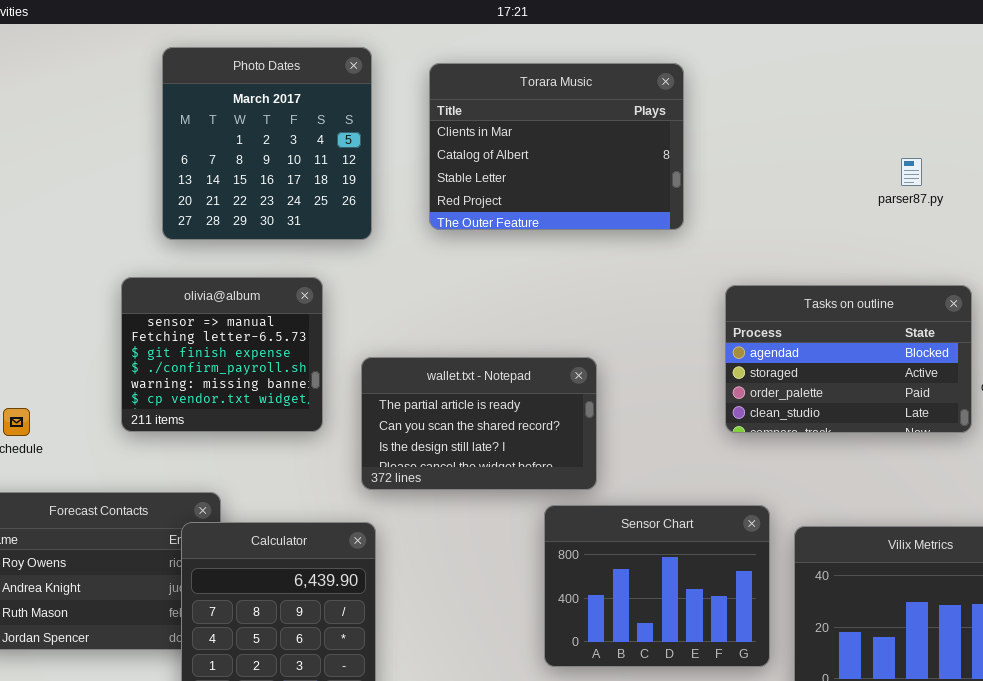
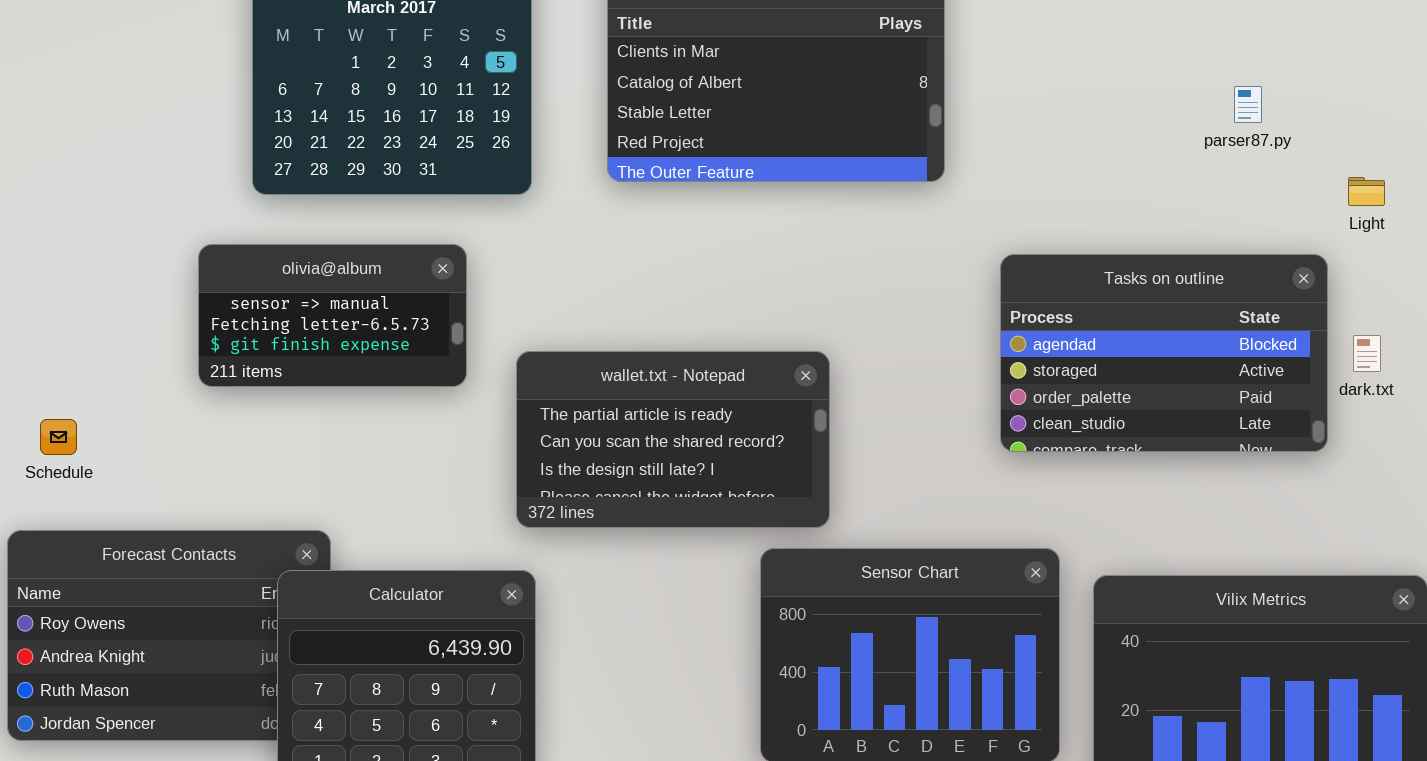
olivia@album: [121,277,323,432] -> [198,244,467,387], resized

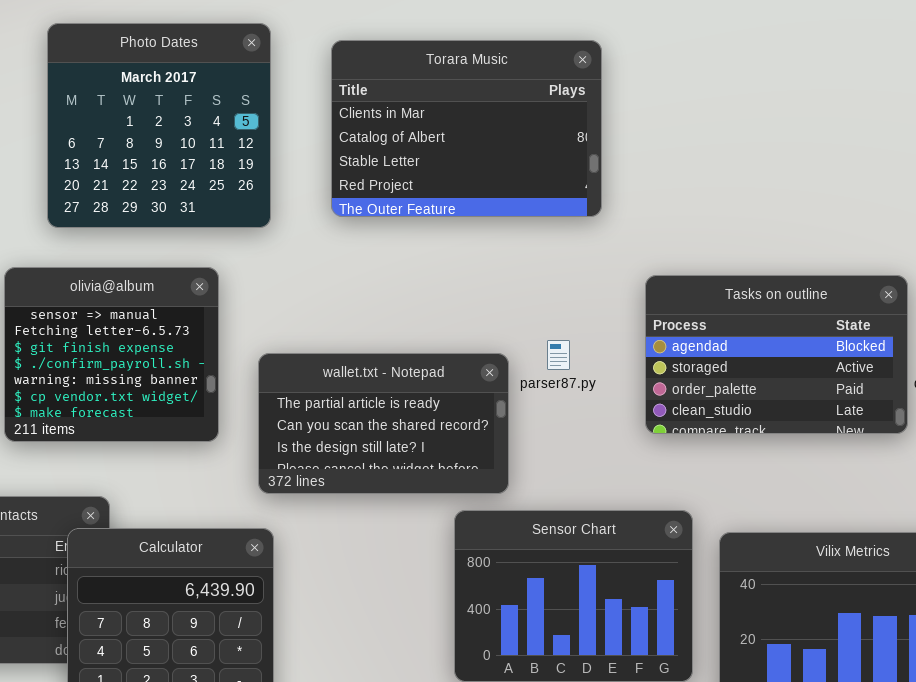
parser87.py: [1234,86,1262,123] -> [547,340,570,370], moved
olivia@album: [198,244,467,387] -> [4,267,219,442], resized

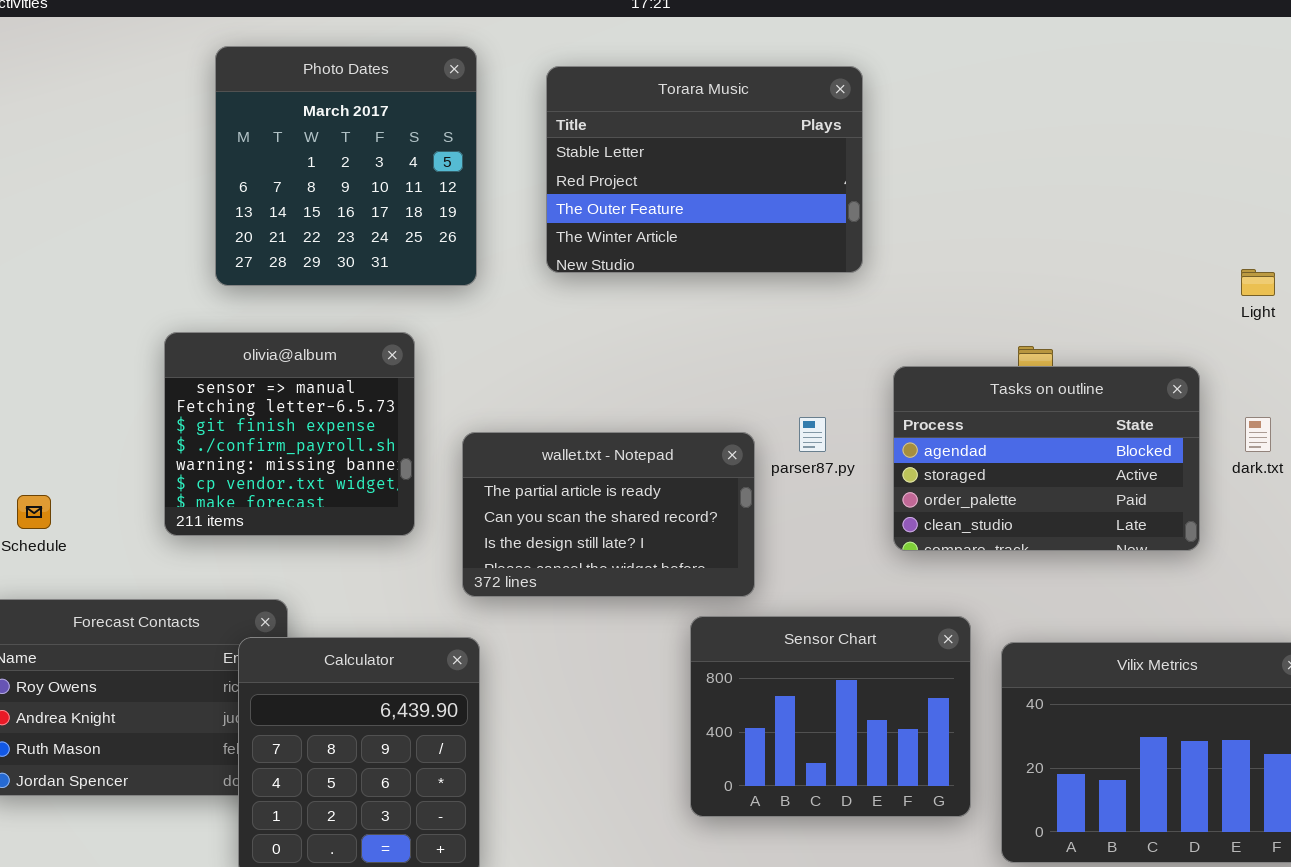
Torara Music: [331,40,602,217] -> [546,66,863,273], scrolled down 2 rows
Tasks on outline: [645,275,908,434] -> [893,366,1200,551], moved

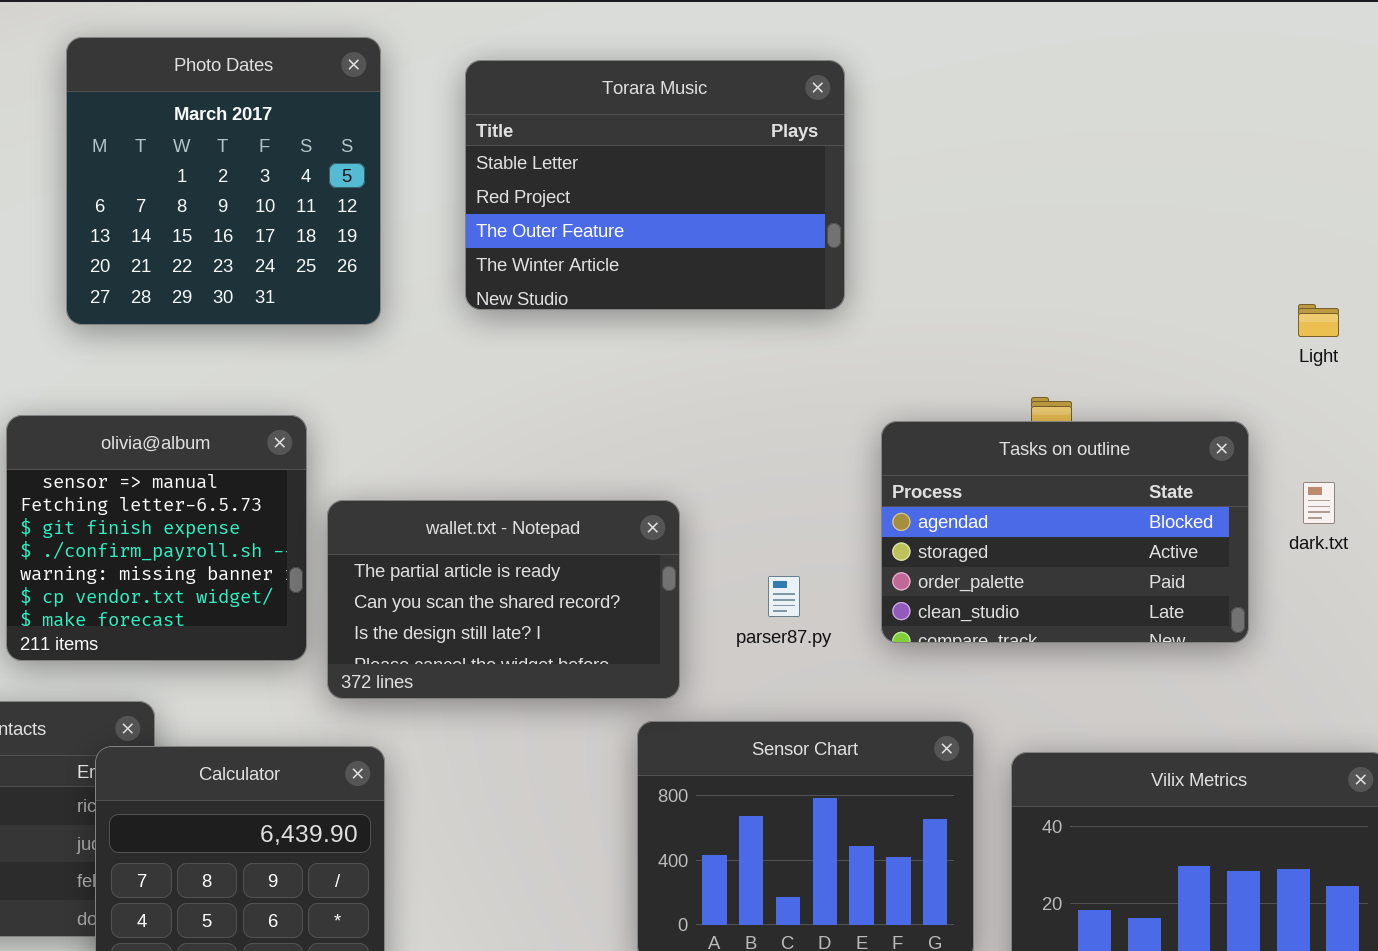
olivia@album: [164,332,415,536] -> [6,415,307,661], moved
parser87.py: [799,417,826,452] -> [768,576,800,617], moved
wallet.txt - Notepad: [462,432,755,597] -> [327,500,680,699], moved

